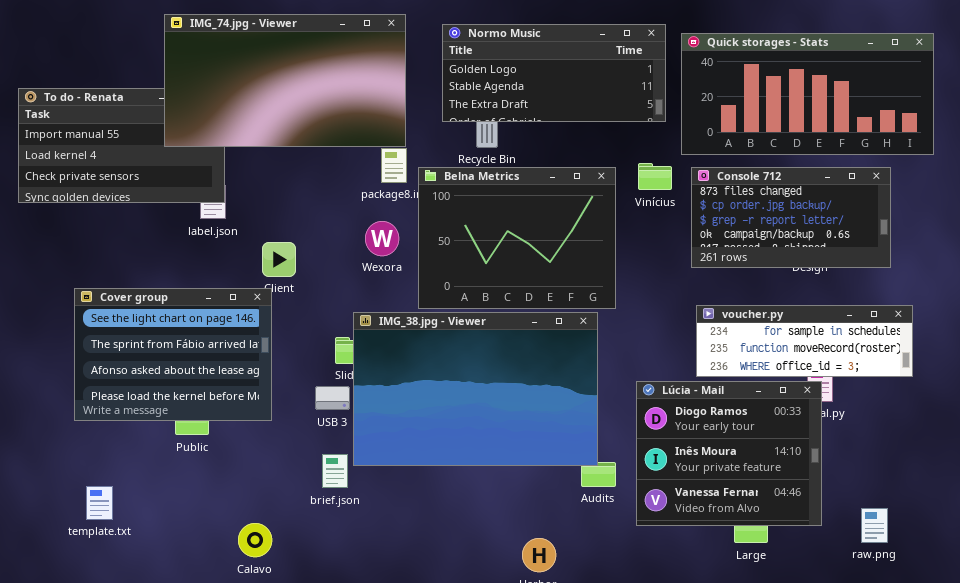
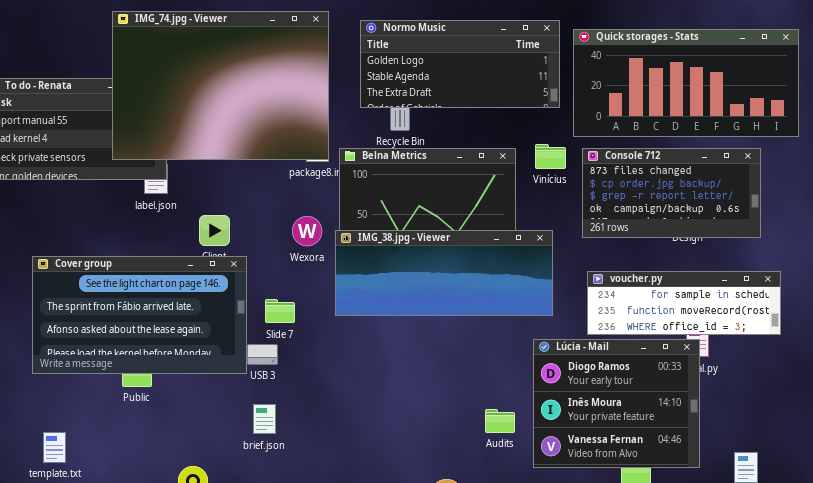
IMG_74.jpg - Viewer: [164,14,406,147] -> [112,11,329,160], resized
Wexora: [365,221,399,256] -> [292,216,322,246], moved
Cover group: [74,288,272,421] -> [32,256,247,374], resized
IMG_38.jpg - Viewer: [353,312,598,466] -> [335,230,553,316], moved, resized

